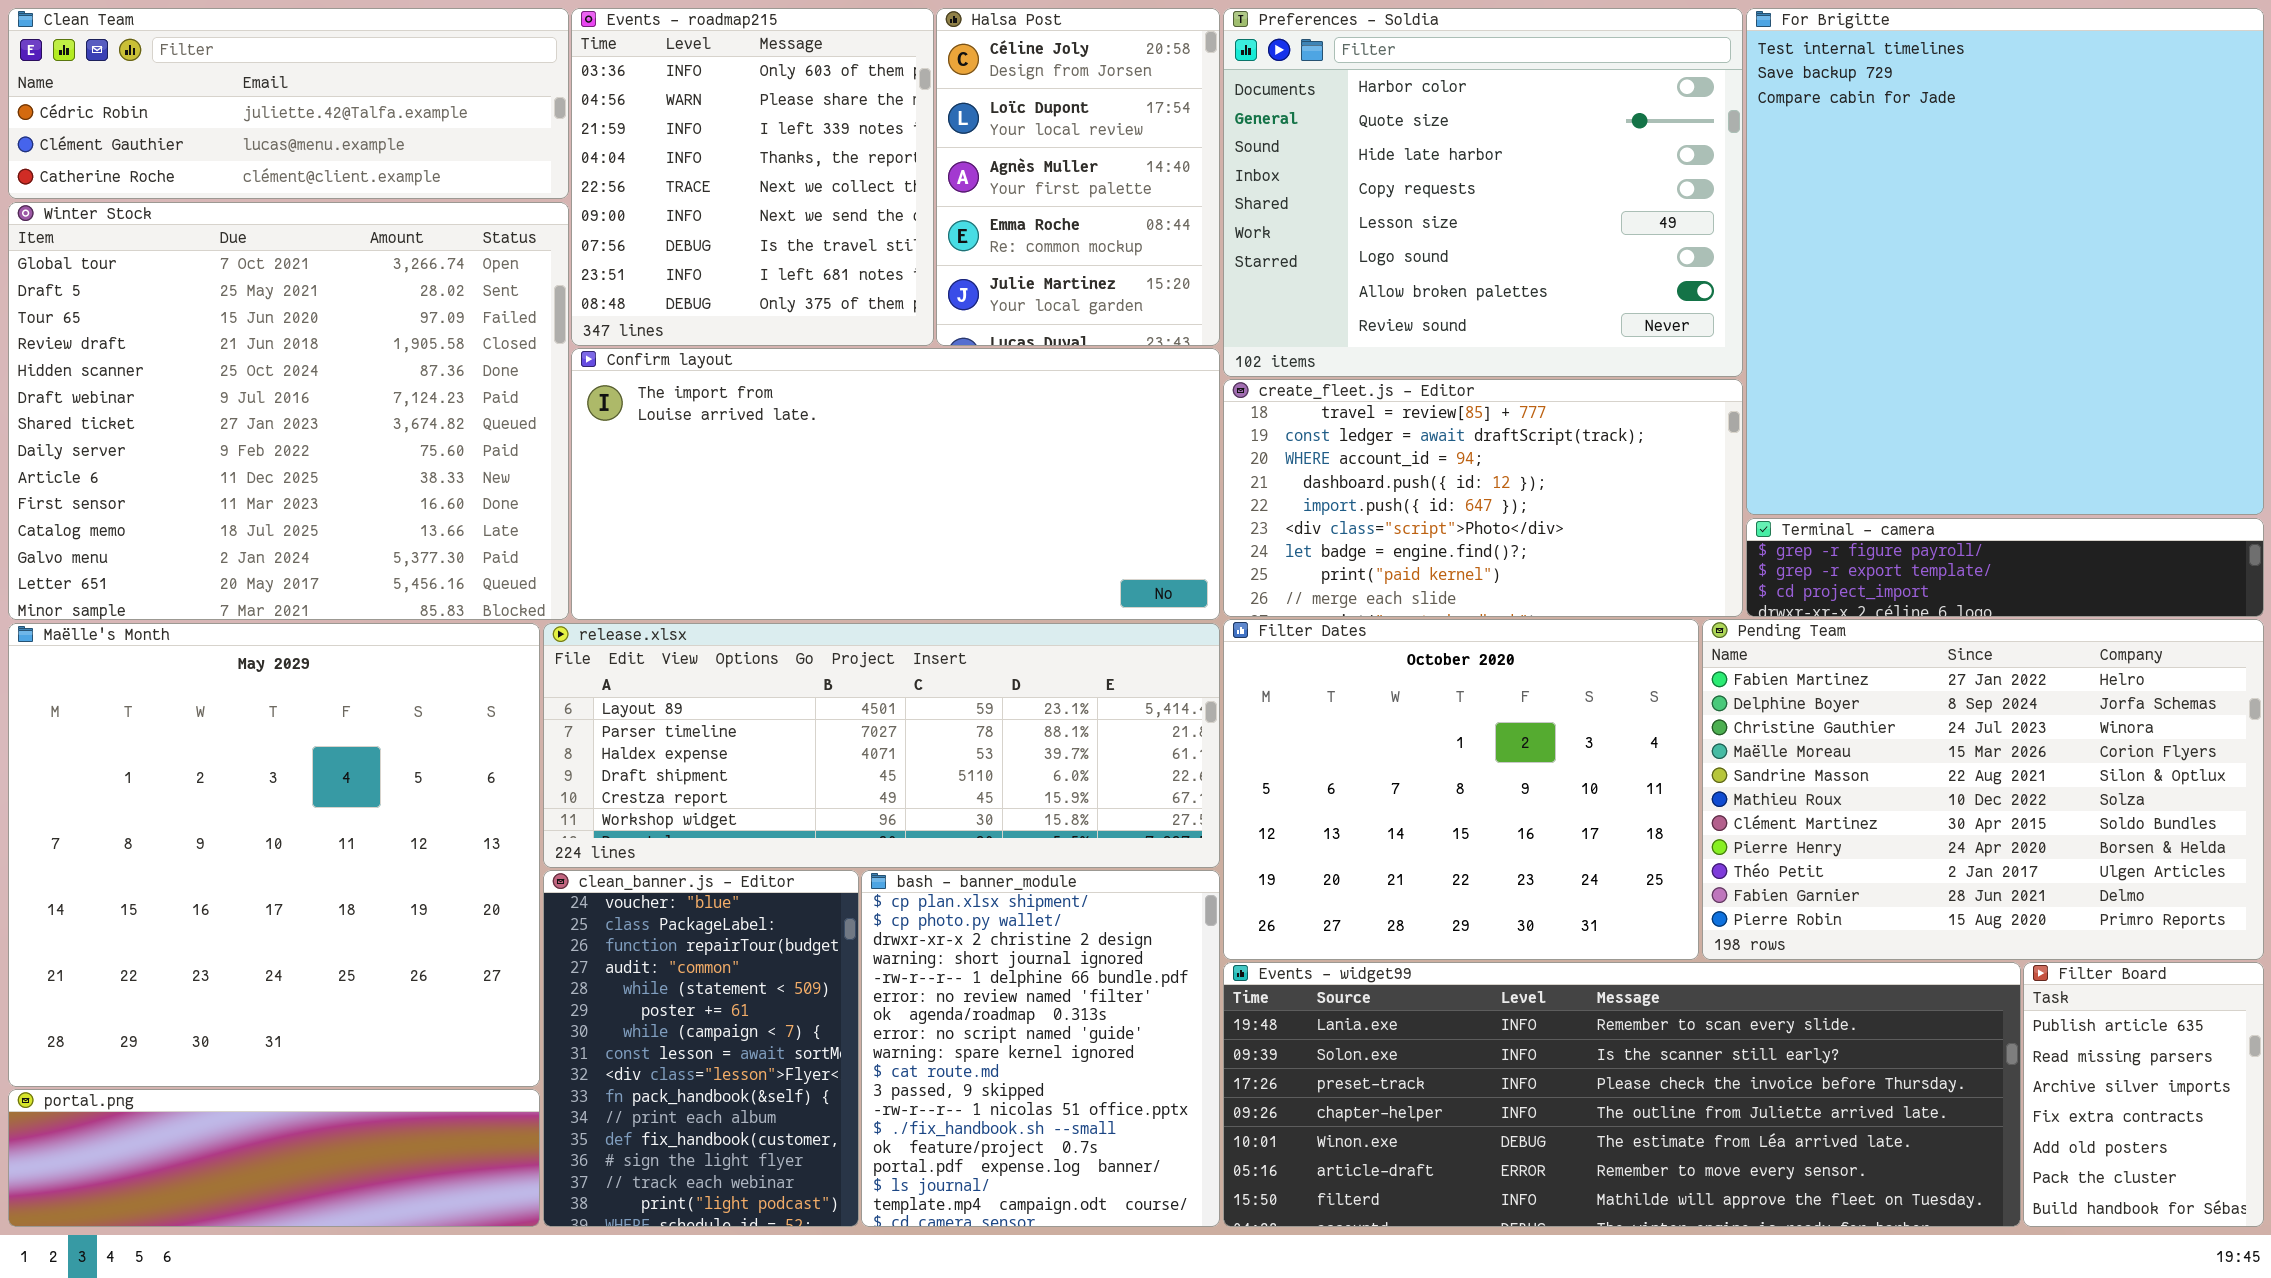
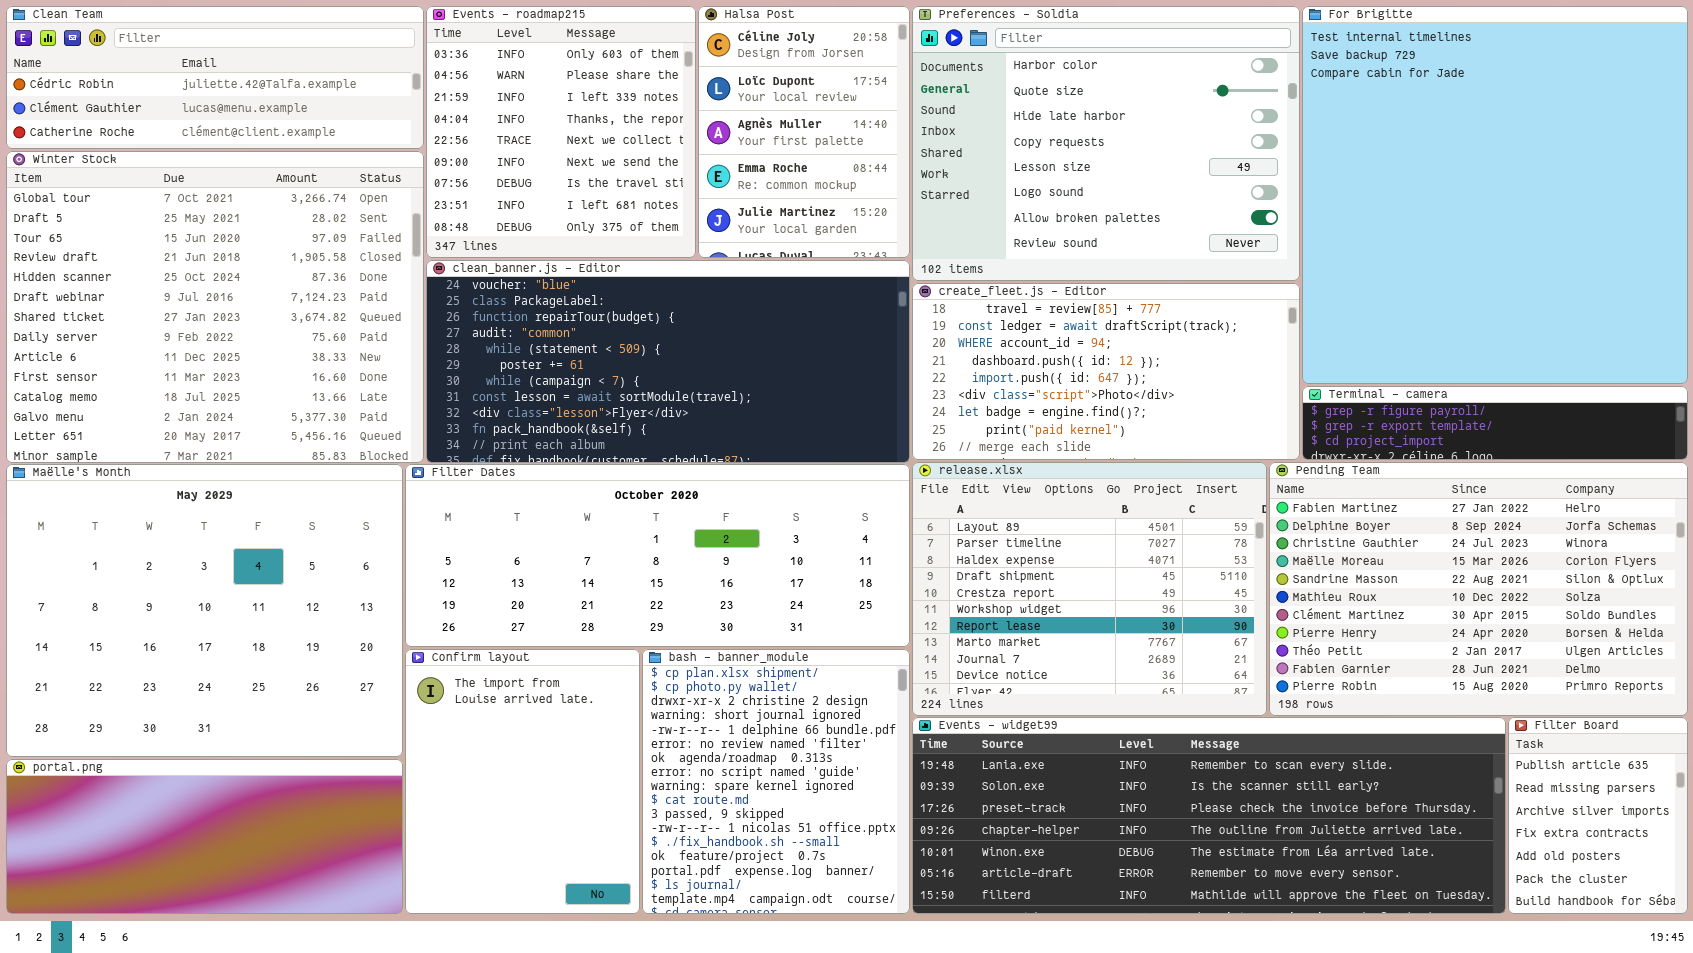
Confirm layout: [571,348,1220,620] -> [405,649,640,914], moved, resized
Filter Dates: [1223,619,1699,960] -> [405,464,910,647], moved, resized
Maëlle's Month: [8,623,540,1087] -> [6,464,403,757], resized
release.xlsx: [543,623,1220,868] -> [912,462,1267,716], moved, resized
clean_banner.js - Editor: [543,870,859,1227] -> [426,260,910,463], moved, resized
portal.png: [8,1089,540,1227] -> [6,759,403,914], resized

